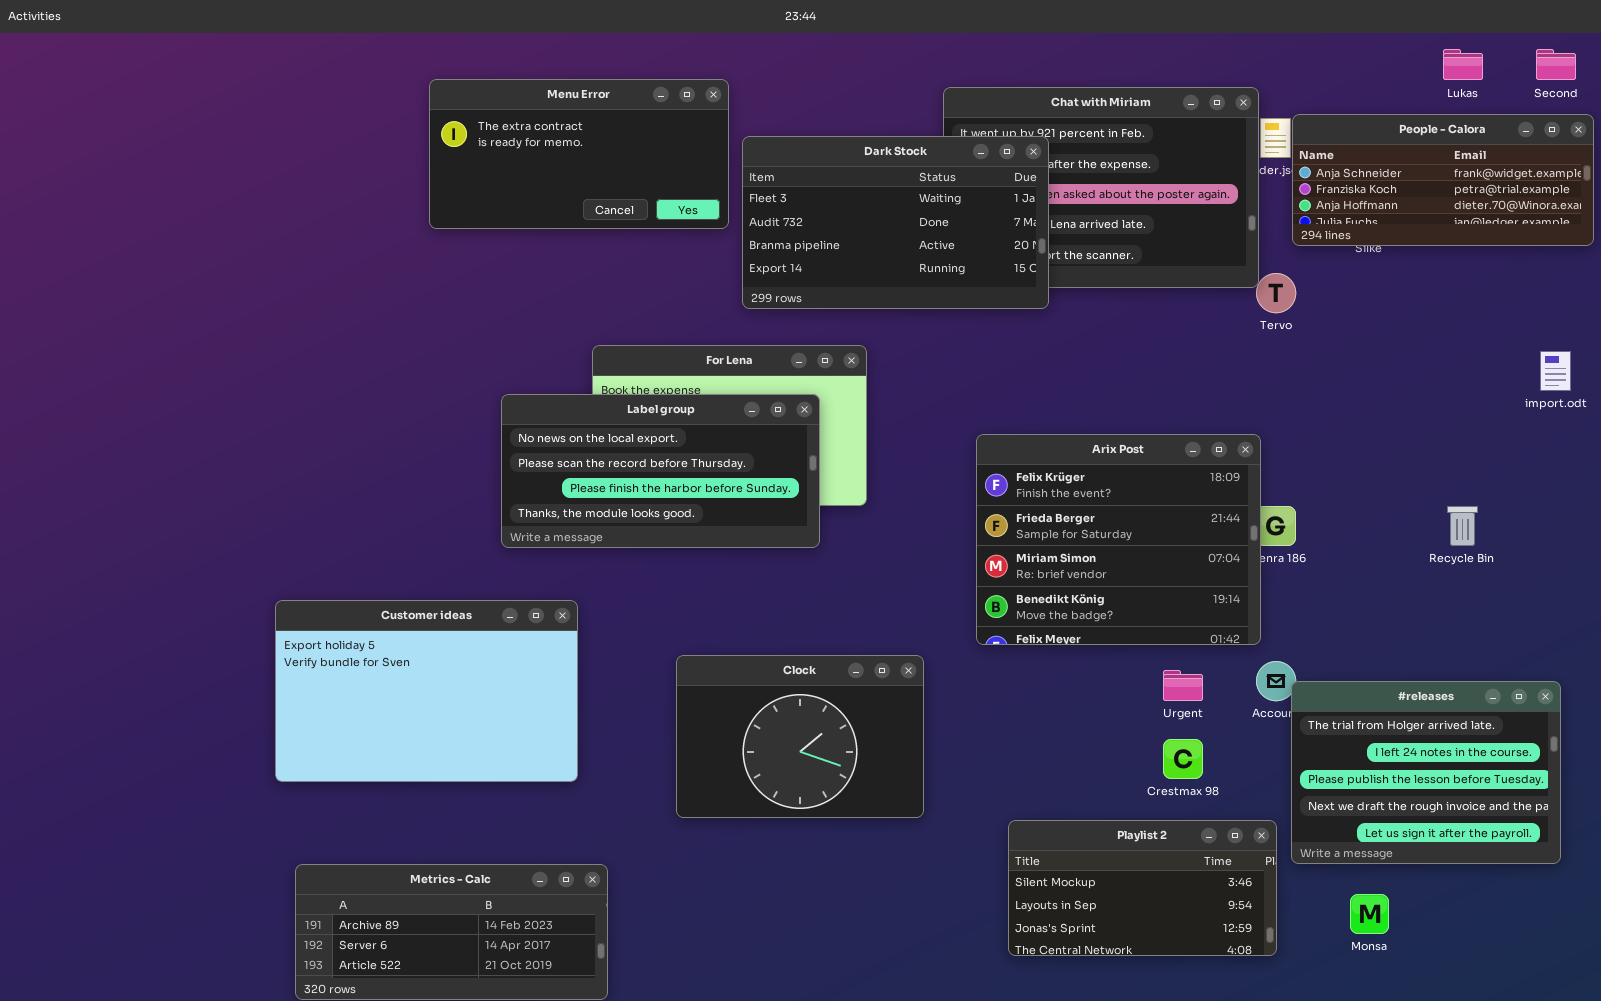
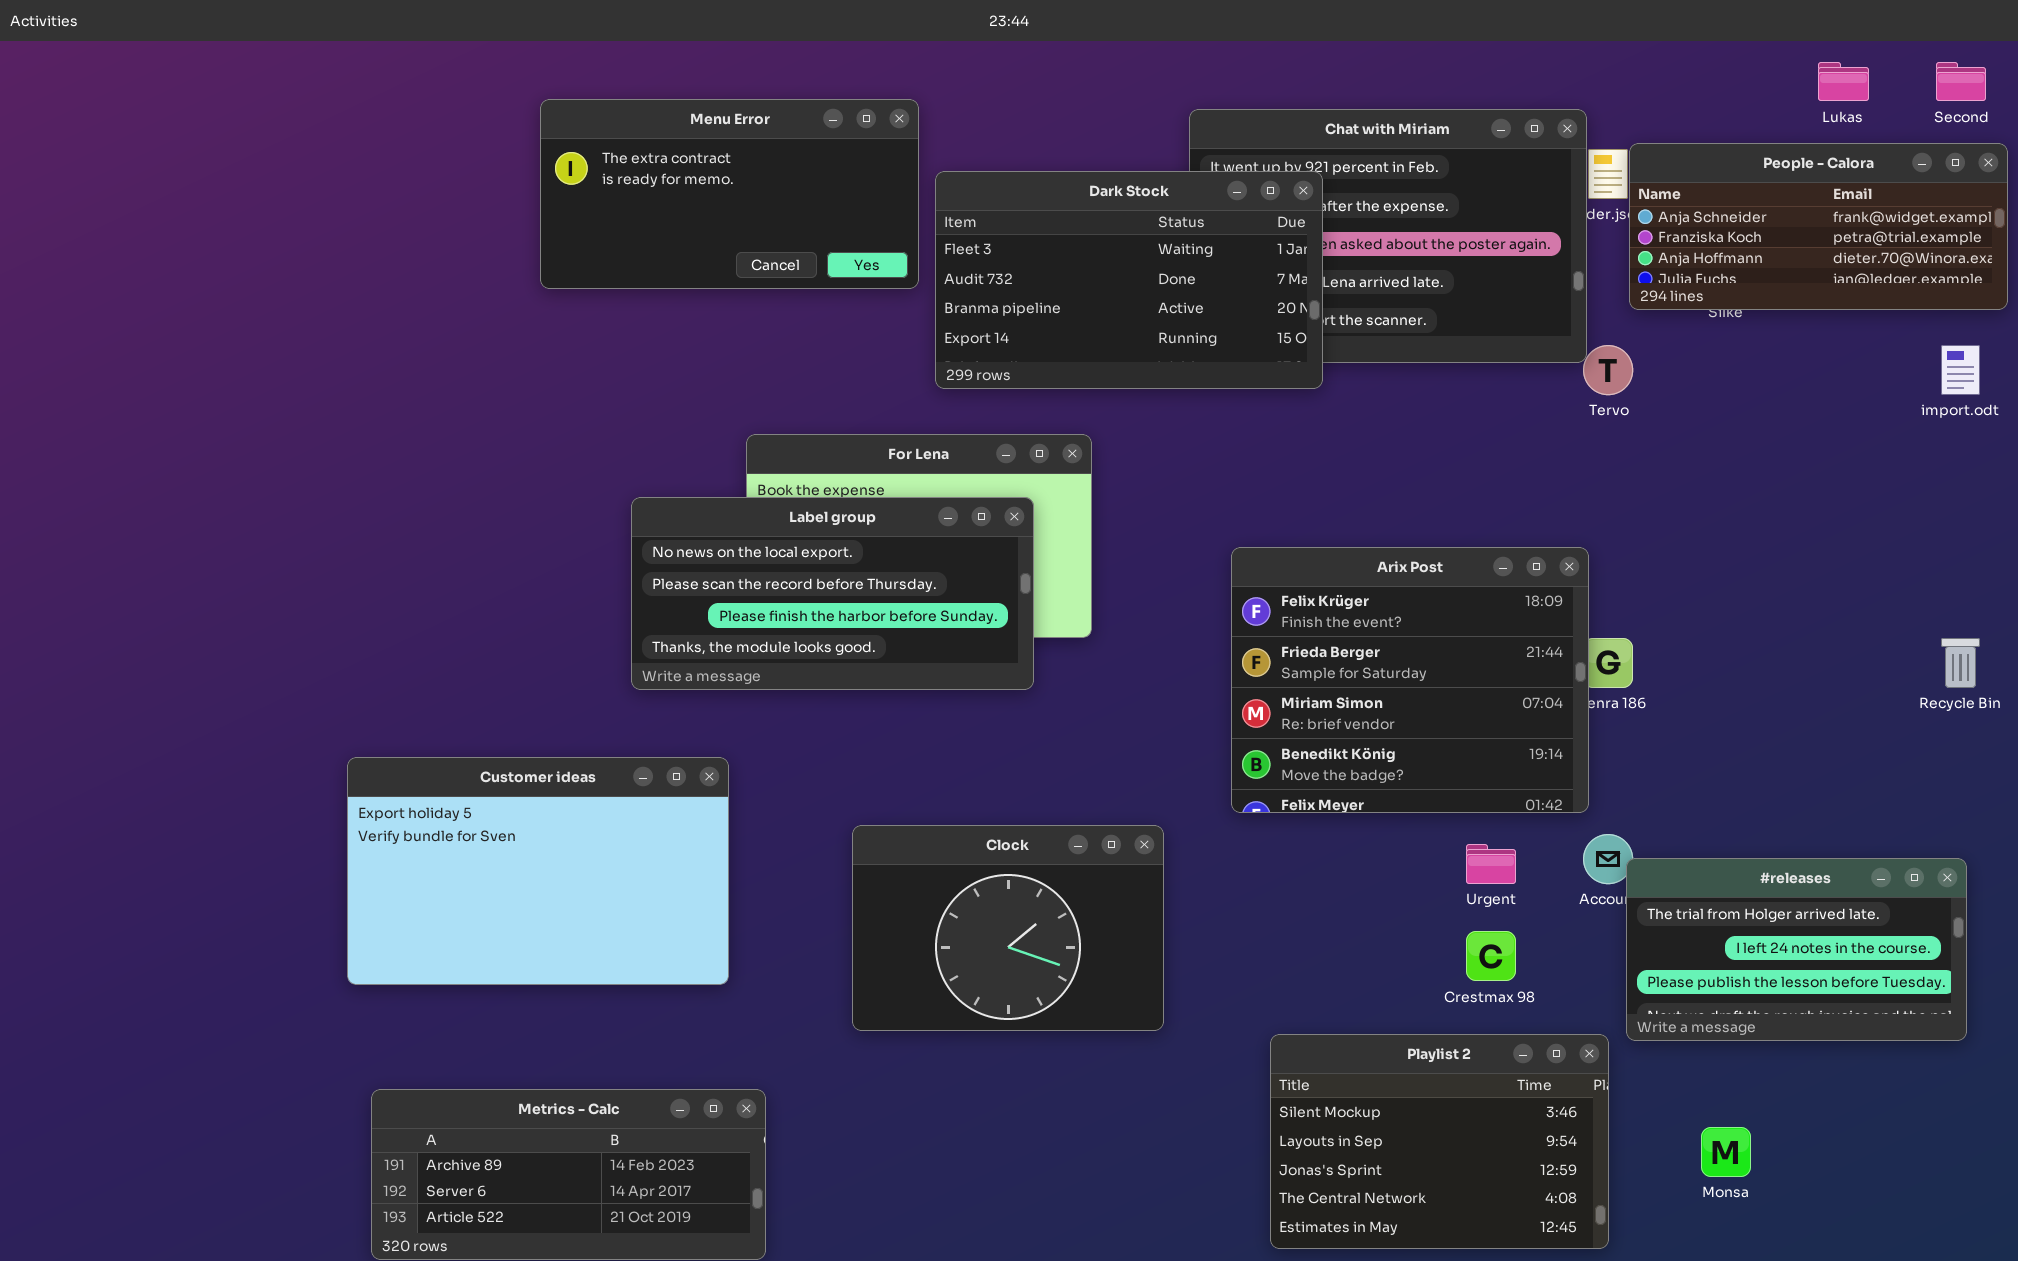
import.odt: [1540,351,1571,391] -> [1941,345,1980,395], moved
Recycle Bin: [1447,506,1478,546] -> [1941,638,1980,688], moved
#releases: [1291,681,1561,864] -> [1626,858,1967,1041], resized
Playlist 2: [1008,820,1277,956] -> [1270,1034,1609,1249], resized

